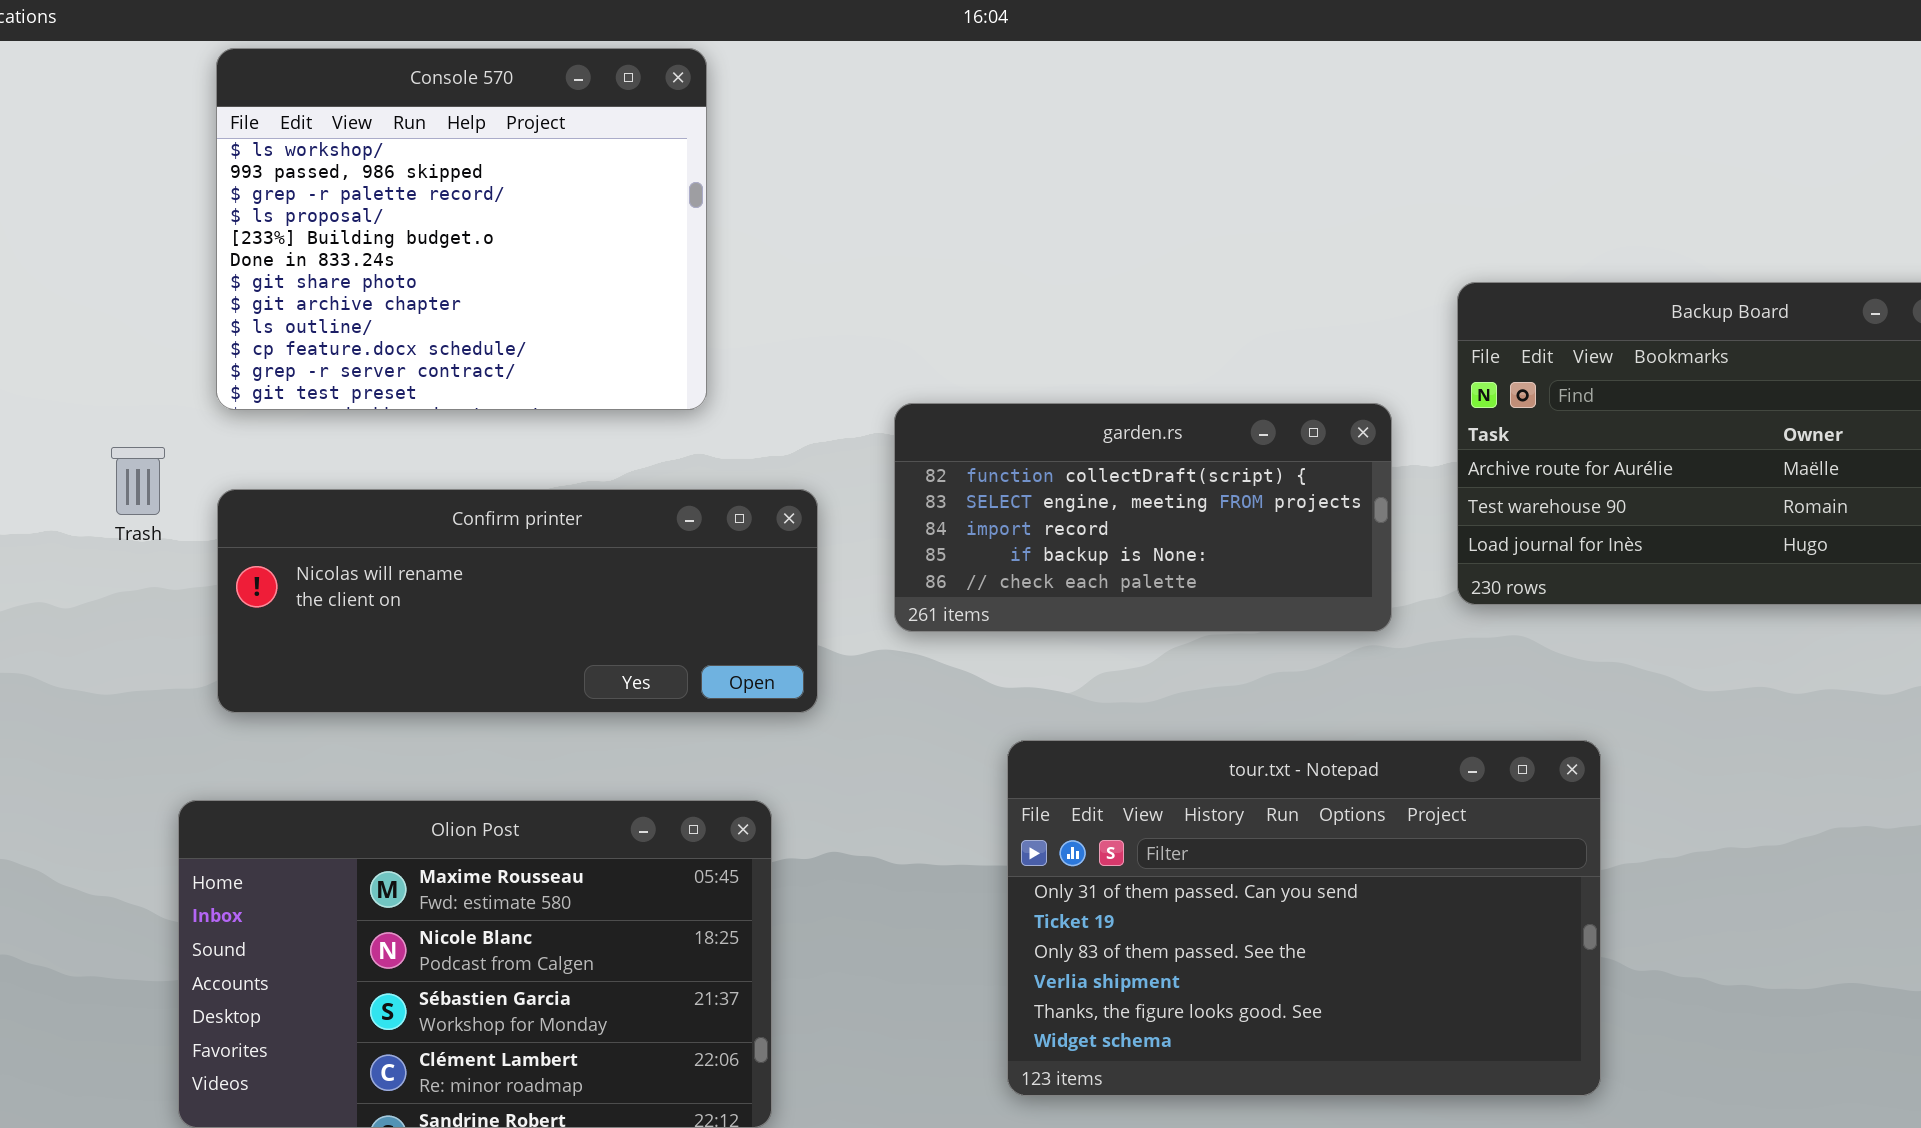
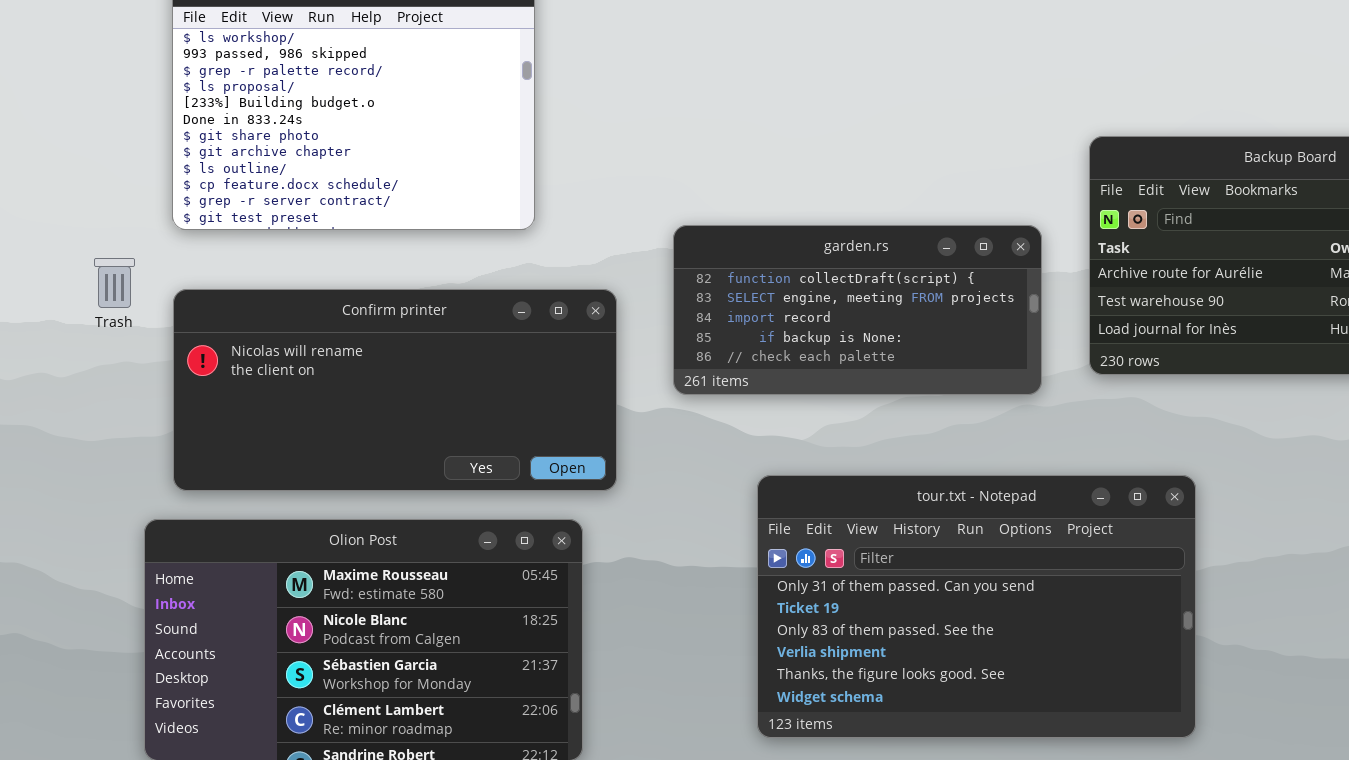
Confirm printer: [217,489,818,713] -> [173,289,617,491], resized

